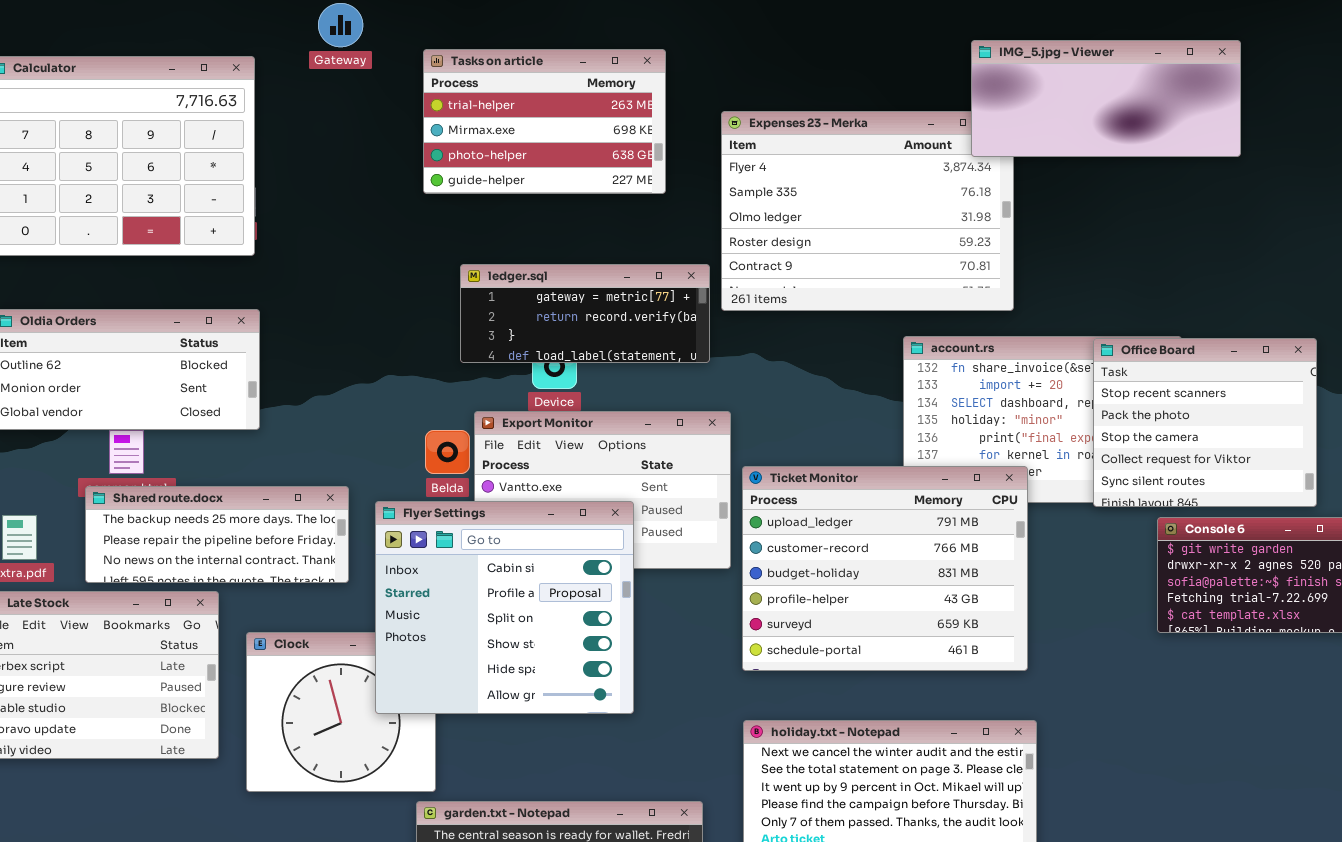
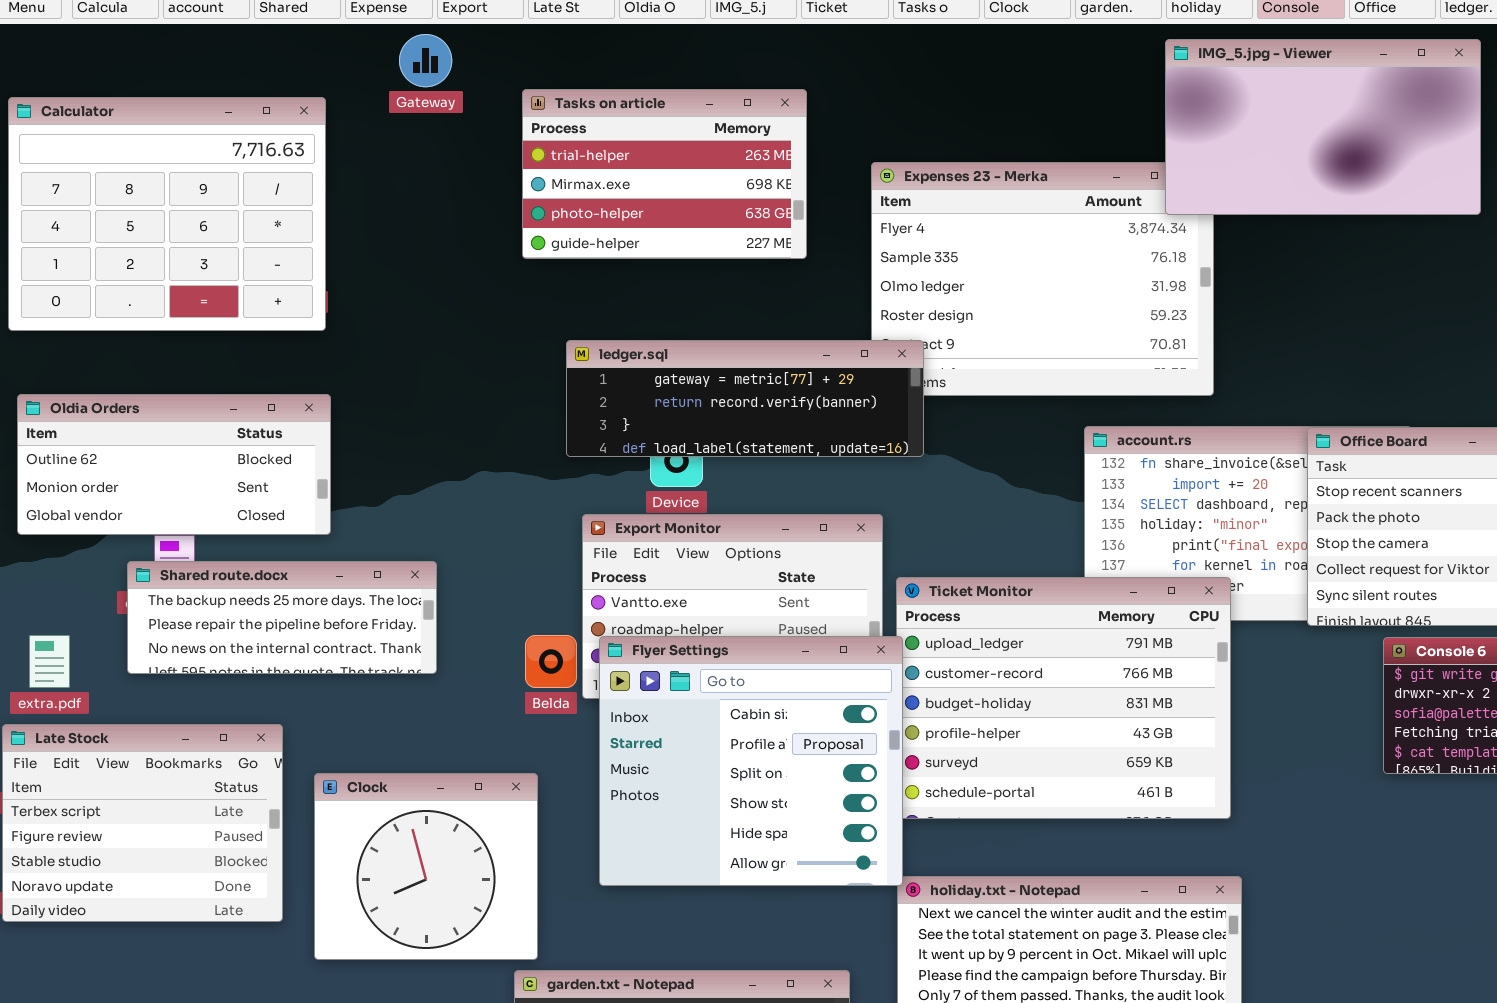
IMG_5.jpg - Viewer: [971,40,1241,157] -> [1165,39,1481,215], resized
ledger.sql: [460,264,710,363] -> [566,340,924,457], resized
Belda: [425,430,470,474] -> [525,635,577,688], moved
Shared route.docx: [85,486,349,583] -> [127,561,437,674], moved
Flyer Settings: [375,501,634,714] -> [599,636,903,886], moved

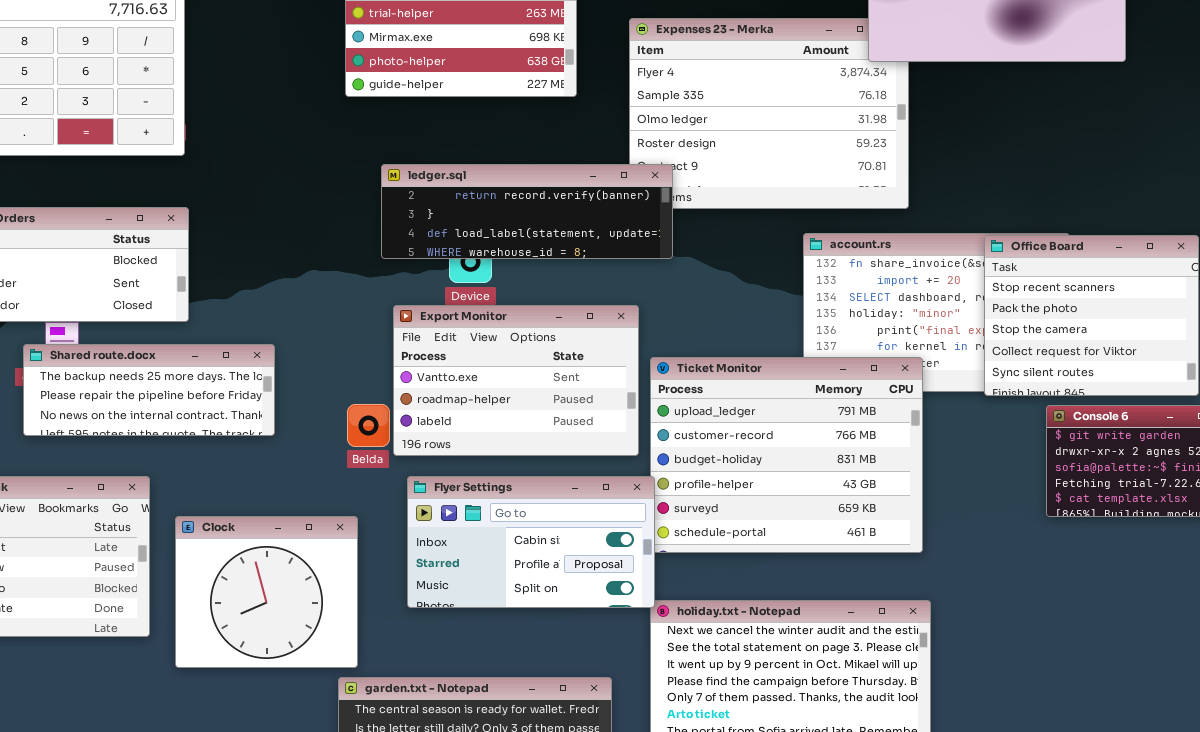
ledger.sql: [566,340,924,457] -> [381,164,673,259], scrolled down 1 row
Flyer Settings: [599,636,903,886] -> [407,476,655,608], resized

